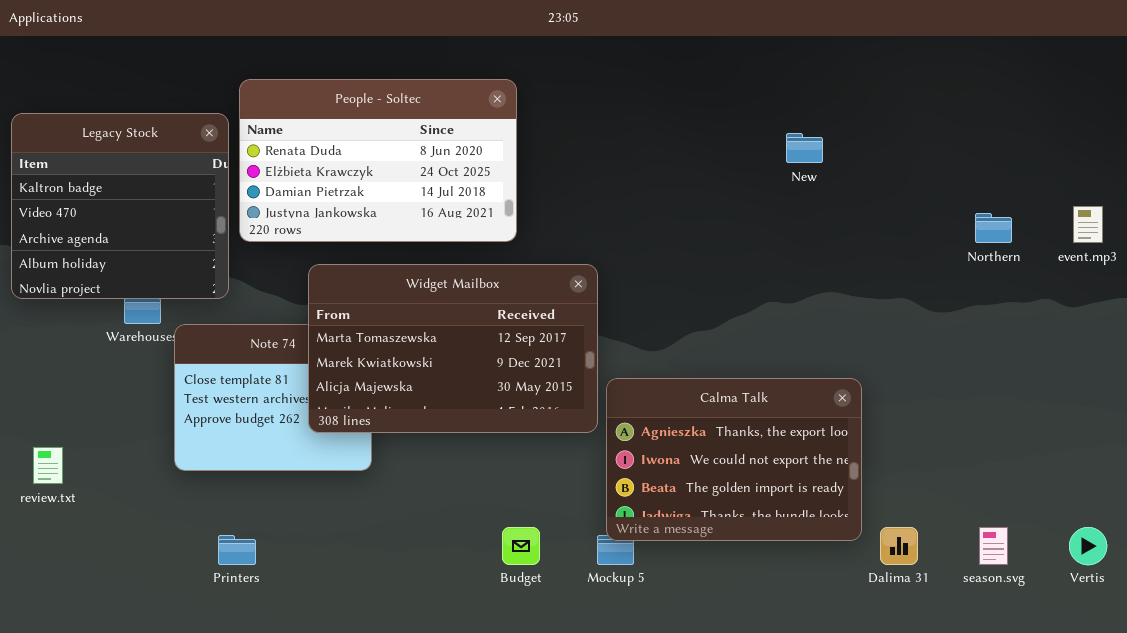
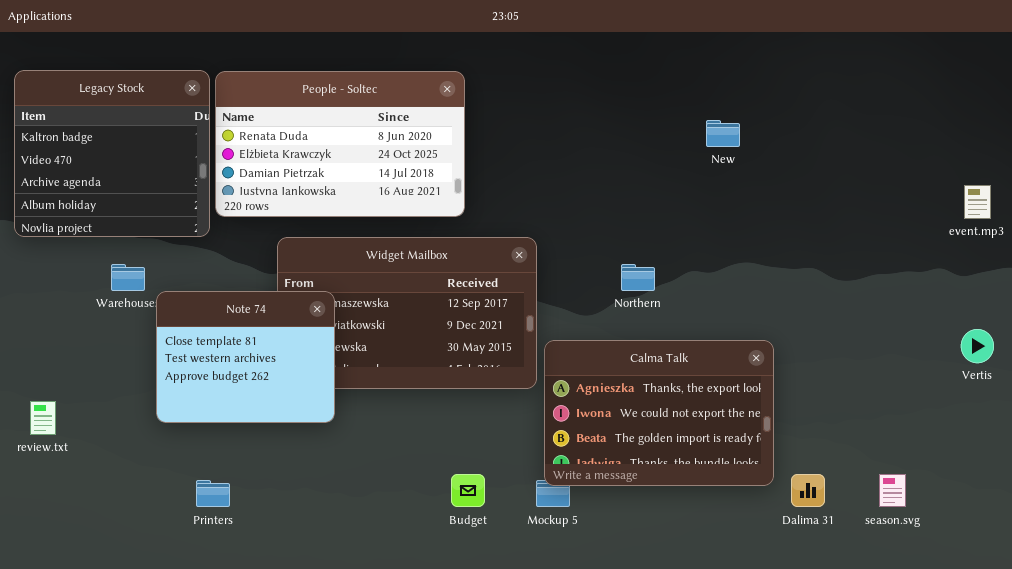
Legacy Stock: [11,113,229,299] -> [14,70,210,237], moved
Northern: [975,213,1012,243] -> [621,264,655,291], moved
Note 74: [174,324,372,471] -> [156,291,335,423], raised
Vertis: [1069,527,1107,565] -> [961,329,994,363], moved

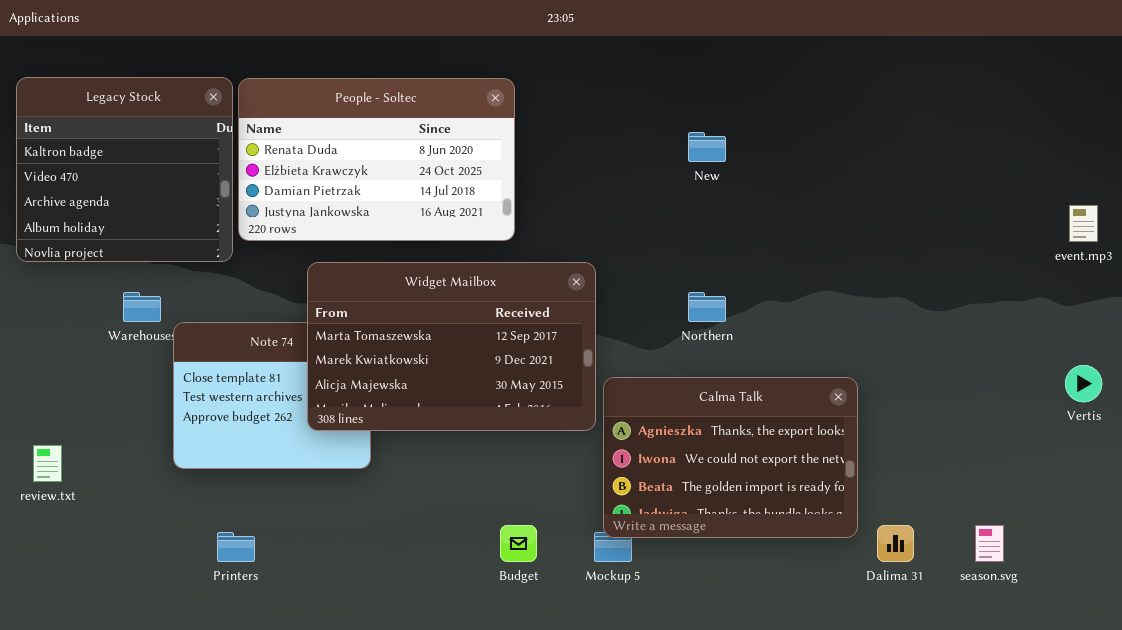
New: [706,120,740,147] -> [688,132,726,162], moved
Widget Mailbox: [277,237,537,389] -> [307,262,596,431], raised

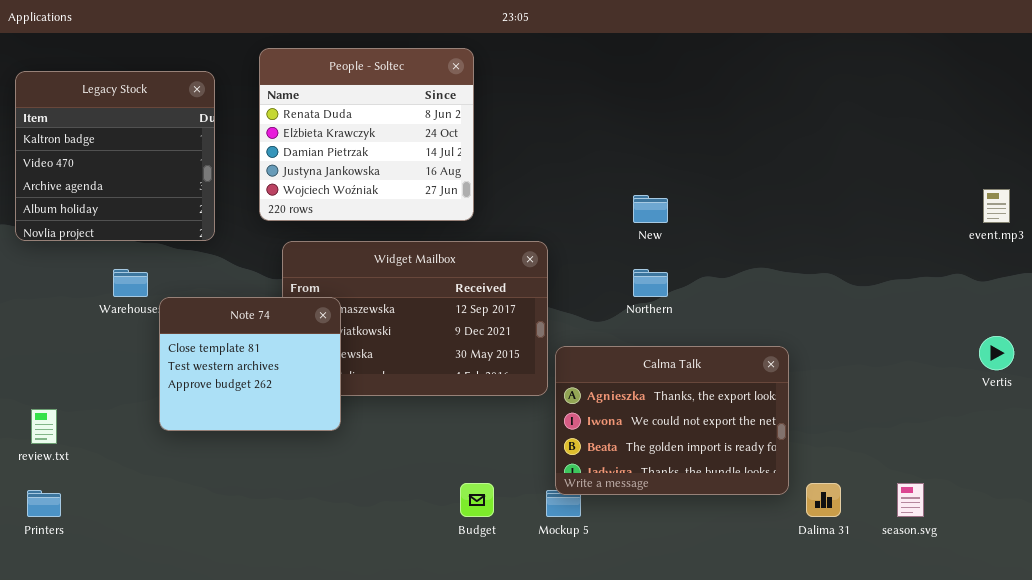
People - Soltec: [238,78,515,241] -> [259,48,474,221], resized
New: [688,132,726,162] -> [633,195,668,223], moved
Note 74: [173,322,371,469] -> [159,297,341,431], raised
Printers: [217,532,255,562] -> [27,490,61,517], moved

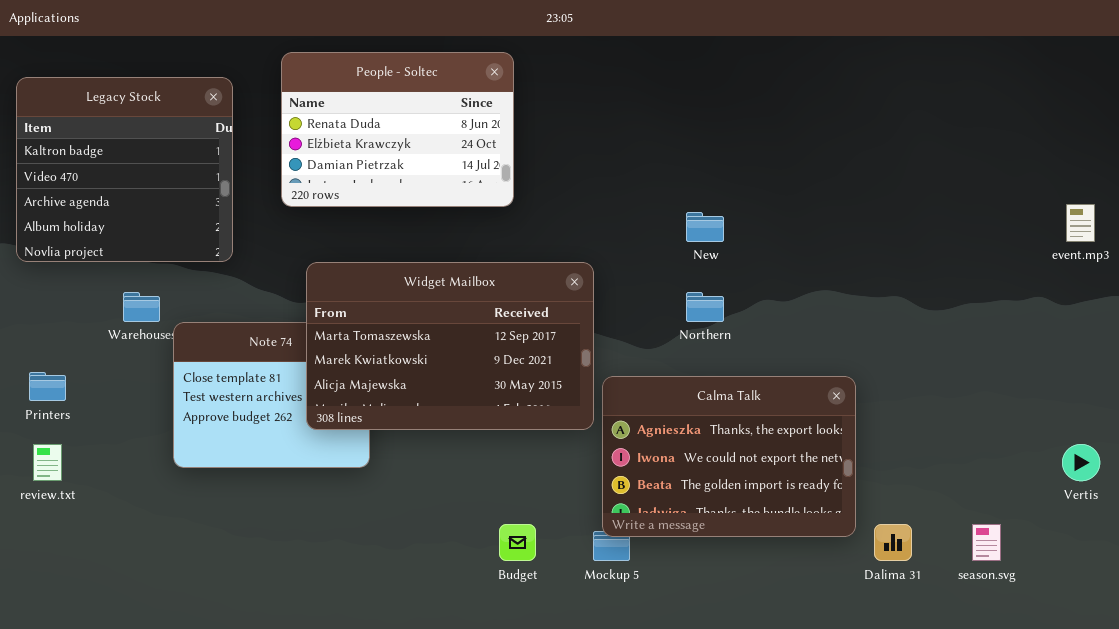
People - Soltec: [259,48,474,221] -> [281,52,514,207], resized
Widget Mailbox: [282,241,548,396] -> [306,262,594,430], raised
Vertis: [979,336,1014,370] -> [1062,444,1100,481], moved
Printers: [27,490,61,517] -> [29,372,66,401], moved

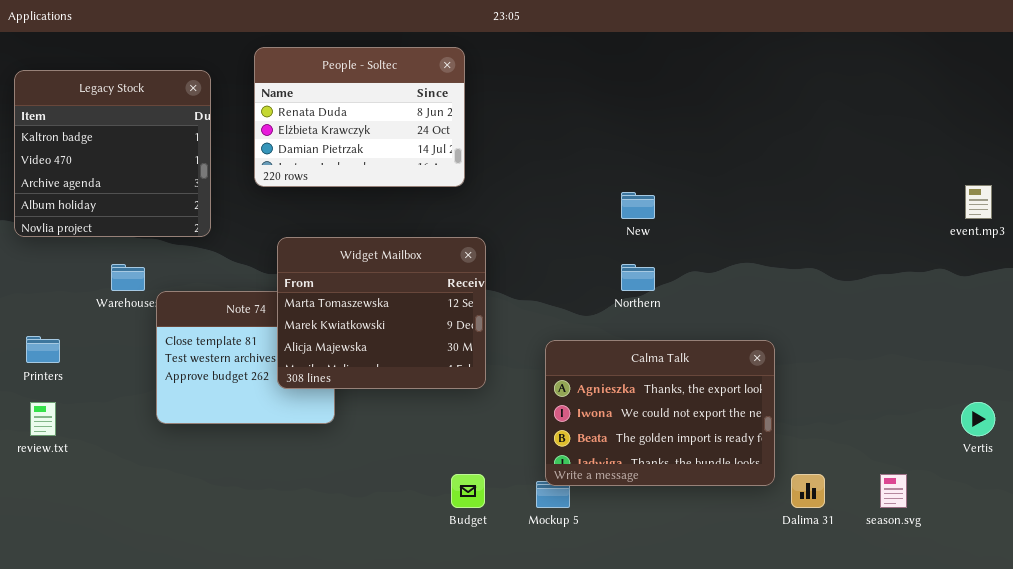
Widget Mailbox: [306,262,594,430] -> [277,237,486,389], resized

